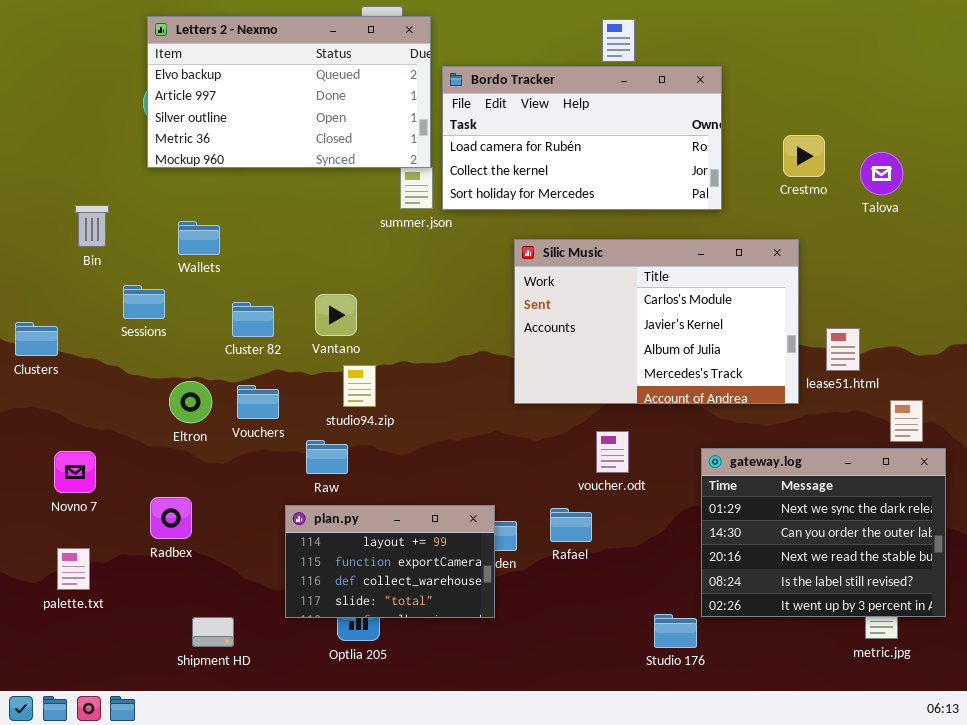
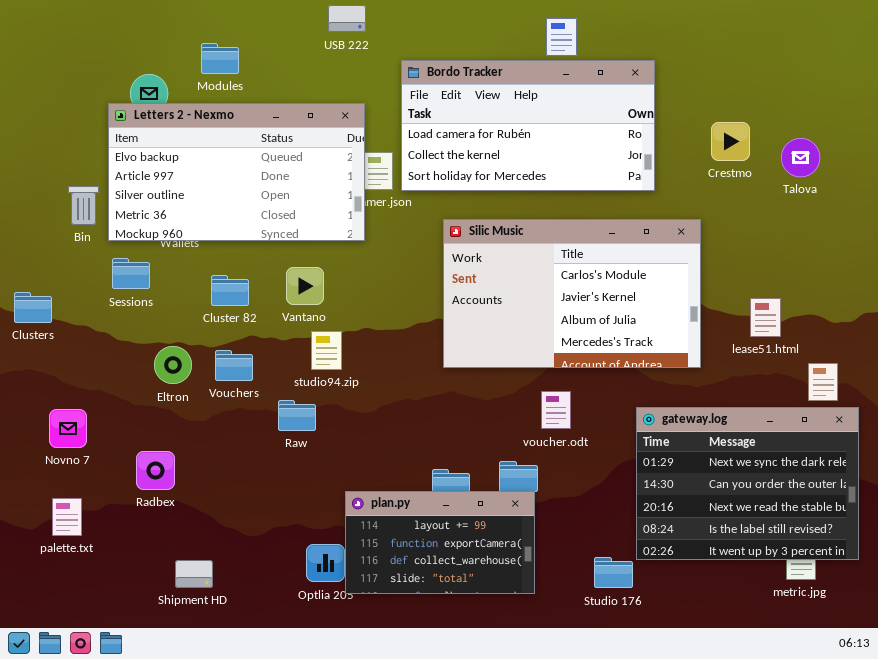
Letters 2 - Nexmo: [147,16,431,168] -> [108,103,365,241], moved
Silic Music: [514,239,799,404] -> [443,219,701,368], moved
plan.py: [285,505,495,618] -> [345,491,535,594], moved

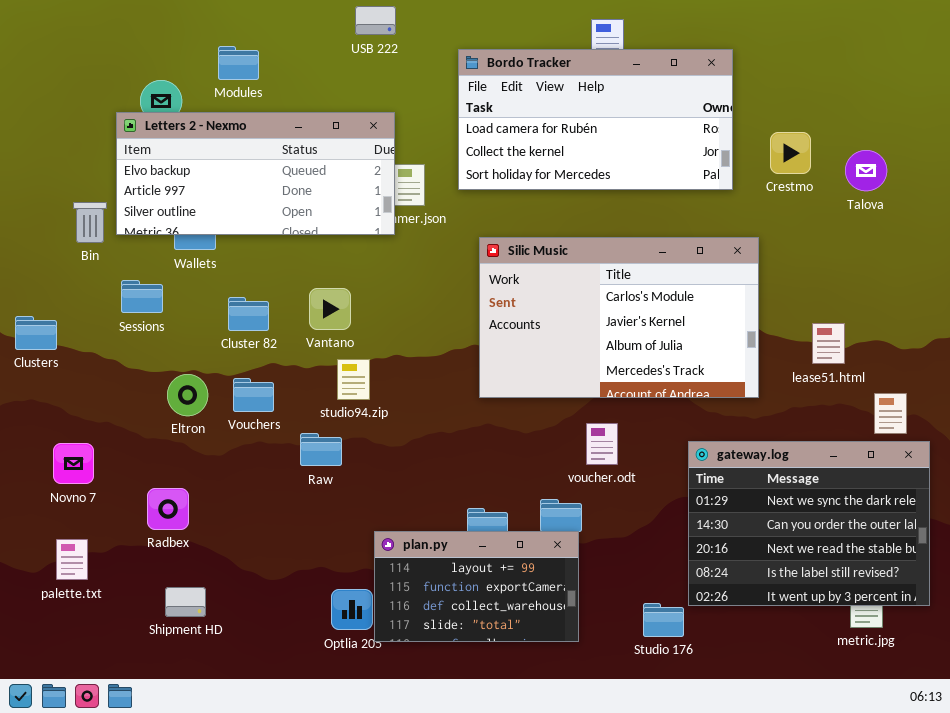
Bordo Tracker: [401,60,655,191] -> [458,49,733,190], moved
Letters 2 - Nexmo: [108,103,365,241] -> [116,112,395,235], resized
Shipment HD: [175,560,213,588] -> [165,587,206,617], moved

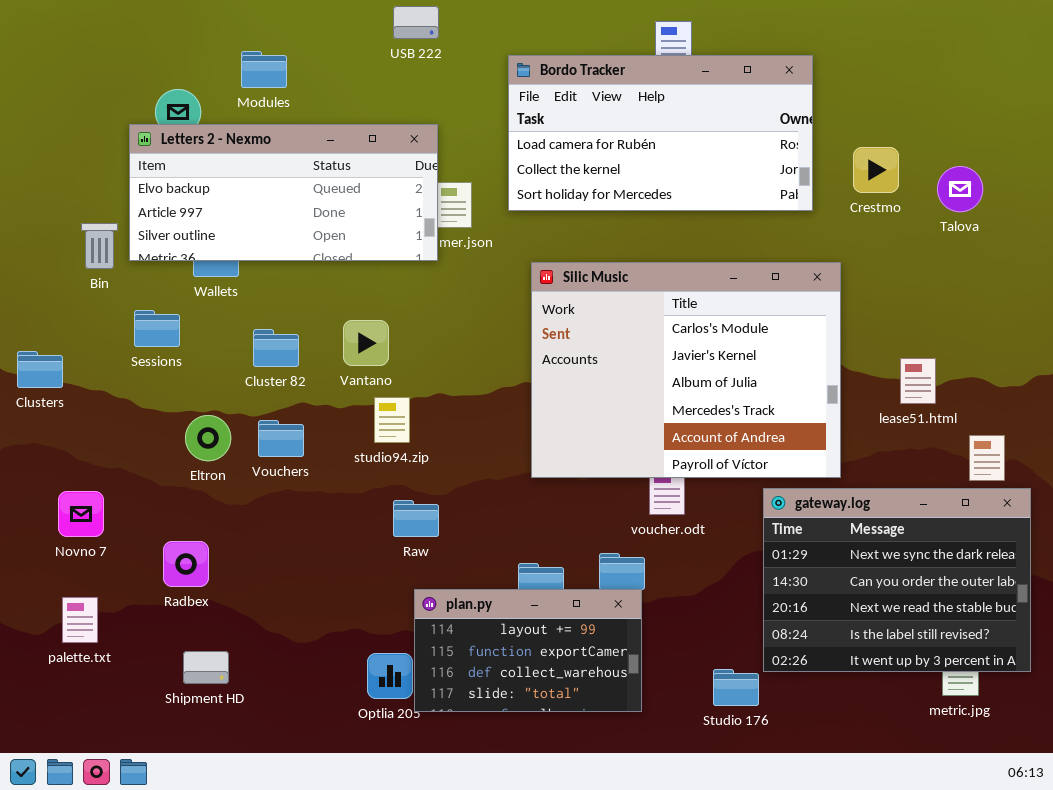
Silic Music: [479,237,759,398] -> [531,262,841,478], resized
Raw: [300,433,342,466] -> [393,500,439,537], moved

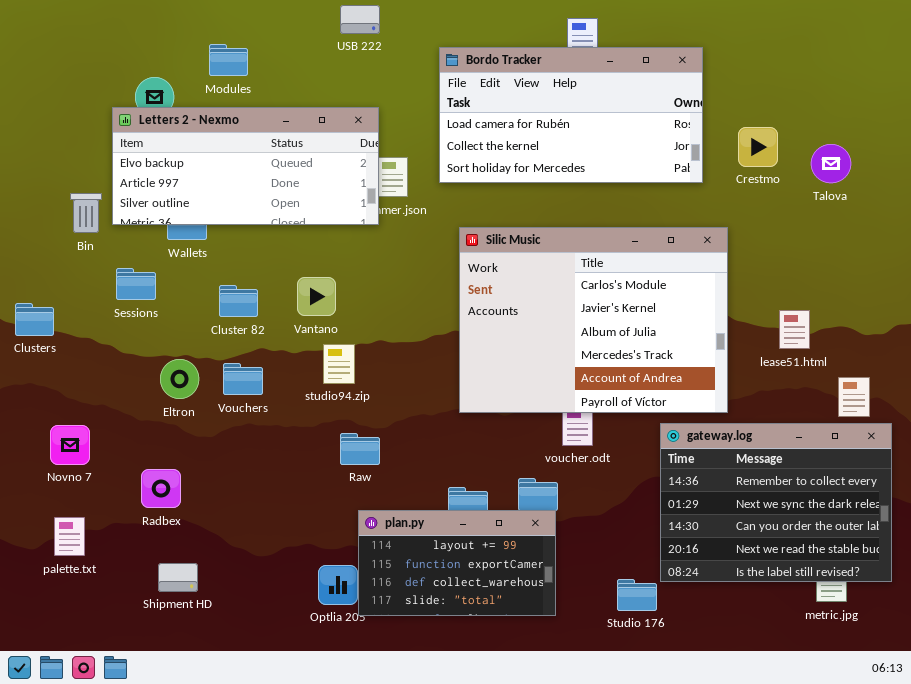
gateway.log: [763,488,1031,672] -> [660,423,892,582], scrolled up 1 row

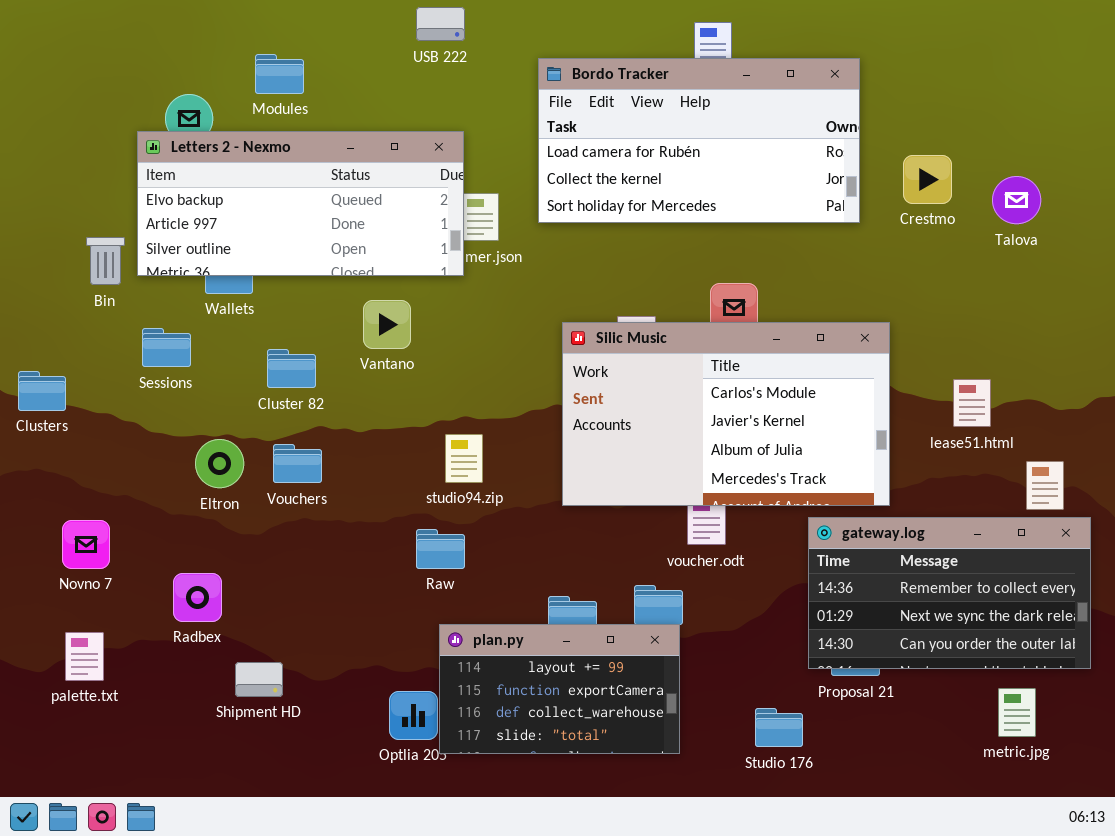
Silic Music: [459,227,728,413] -> [562,322,890,506], resized
Vantano: [297,277,336,316] -> [363,300,411,349], moved
studio94.zip: [323,344,355,384] -> [445,434,483,483], moved
gateway.log: [660,423,892,582] -> [808,517,1091,669], resized
Shipment HD: [158,563,198,592] -> [235,662,283,697], moved

